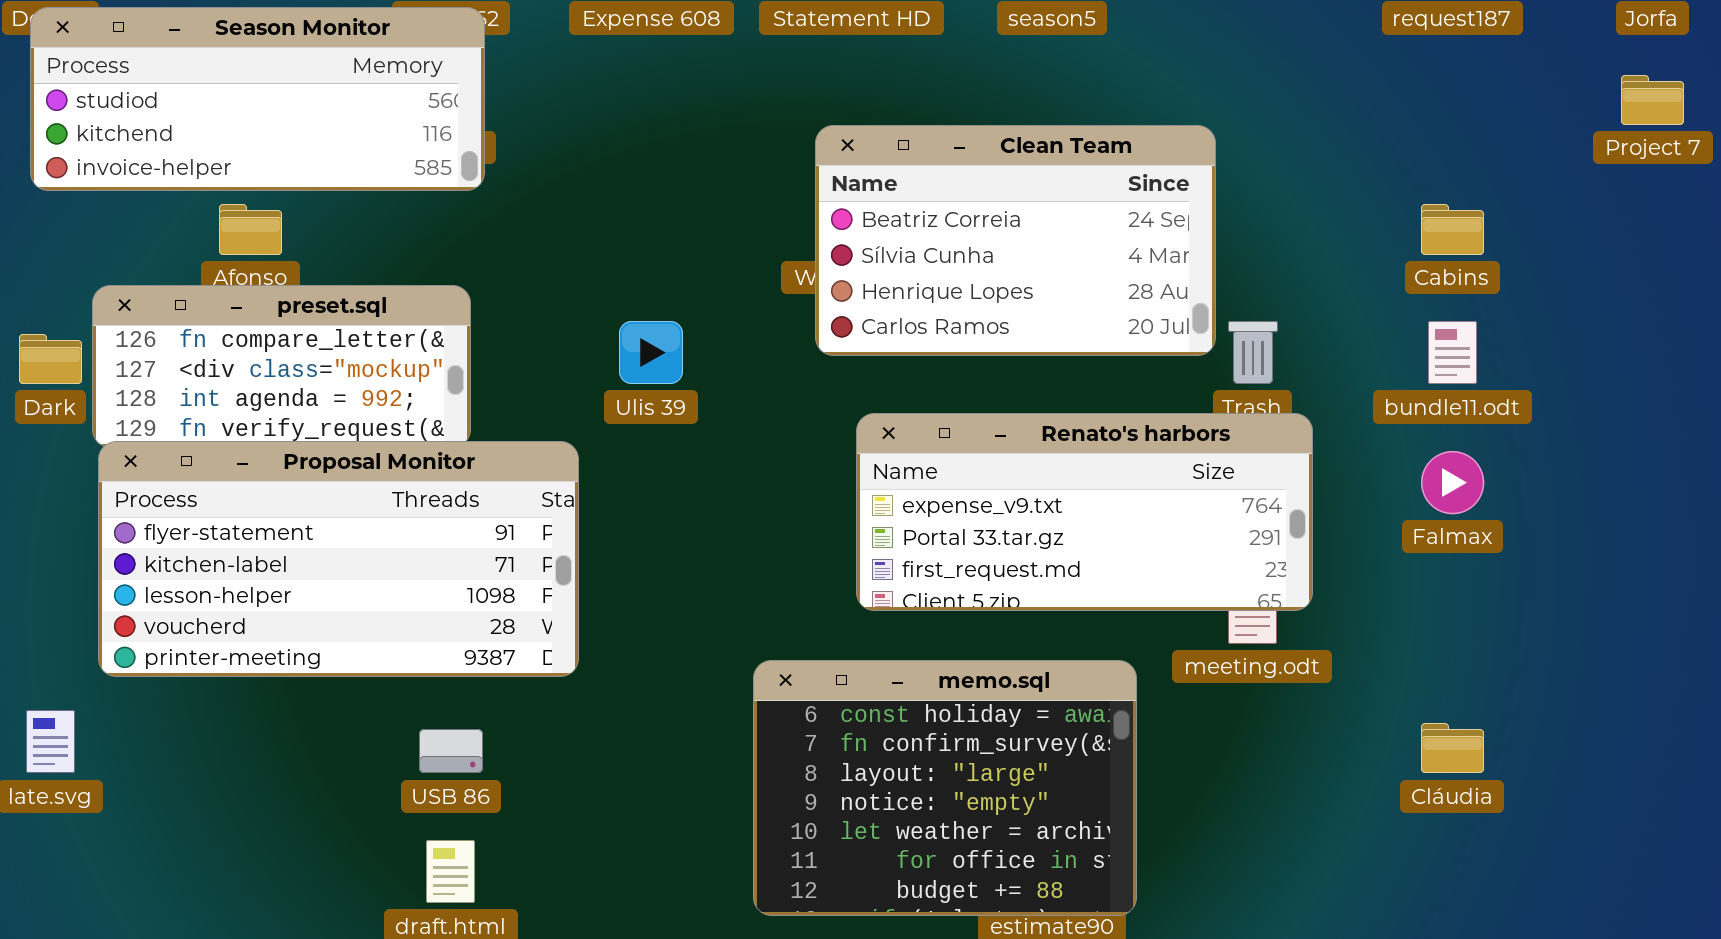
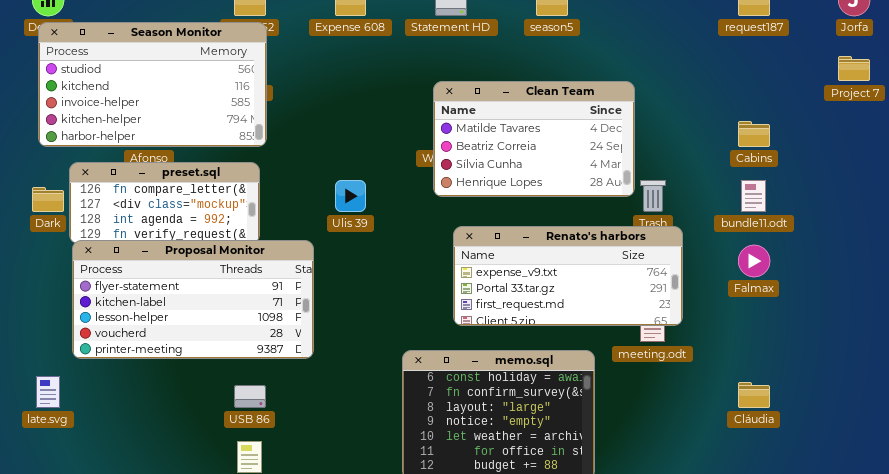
Season Monitor: [30,7,485,191] -> [38,22,267,147], resized
Clean Team: [815,125,1216,356] -> [433,81,635,197], scrolled up 1 row

